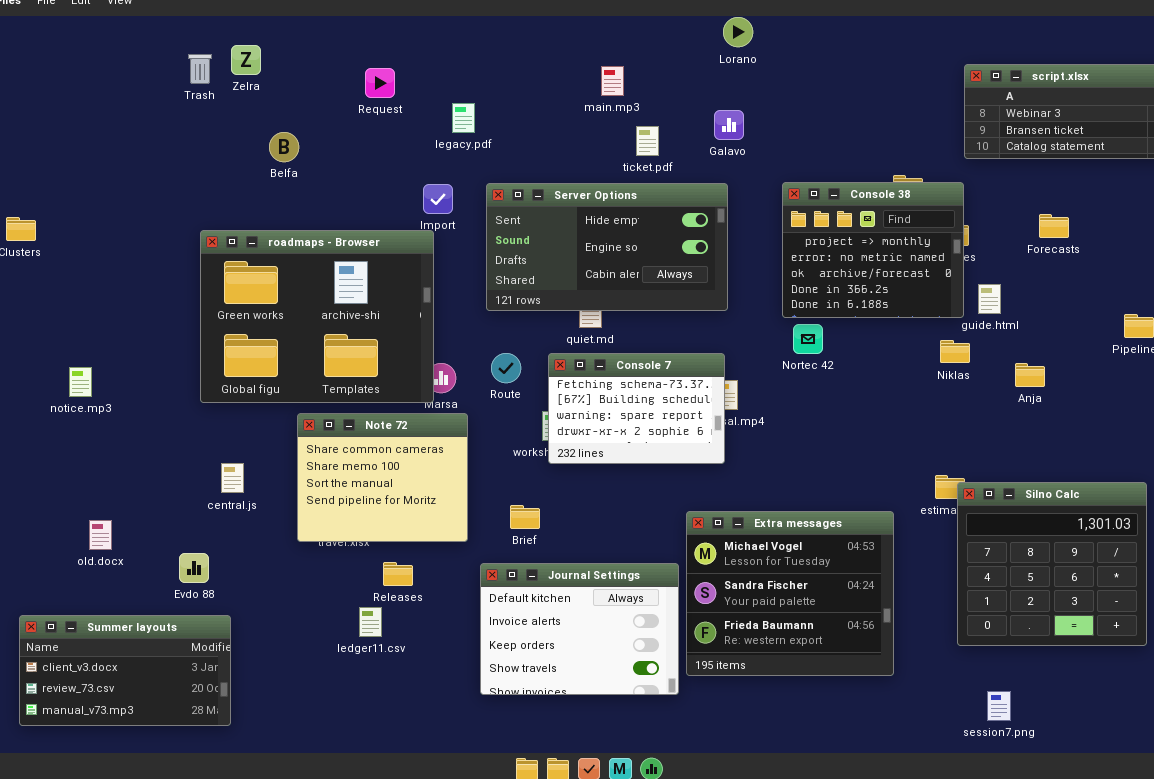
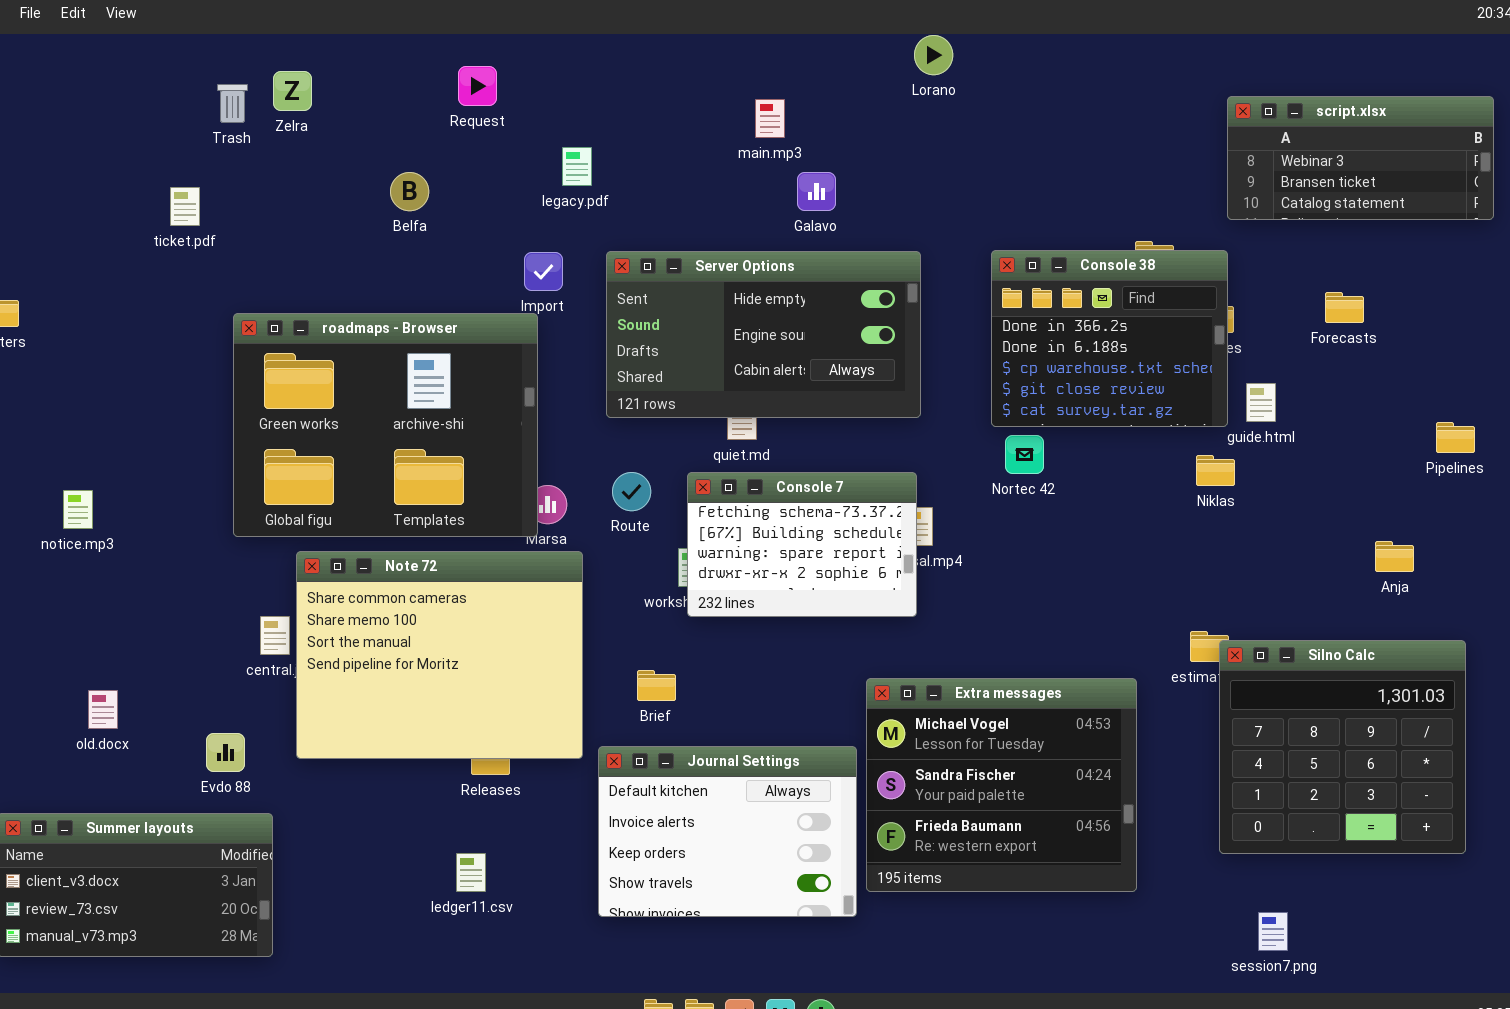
Request: [365,68,395,98] -> [458,66,497,106], moved
Galavo: [714,110,744,140] -> [797,172,836,211], moved
ticket.pdf: [636,126,659,156] -> [170,187,200,226], moved
Belfa: [269,132,299,162] -> [390,172,429,211], moved
Console 38: [782,182,964,318] -> [991,250,1228,427], scrolled down 3 rows
Anja: [1015,363,1045,387] -> [1375,541,1414,572], moved
Note 72: [297,413,468,542] -> [296,551,583,759], resized
ledger11.csv: [359,607,382,637] -> [456,853,486,892], moved

